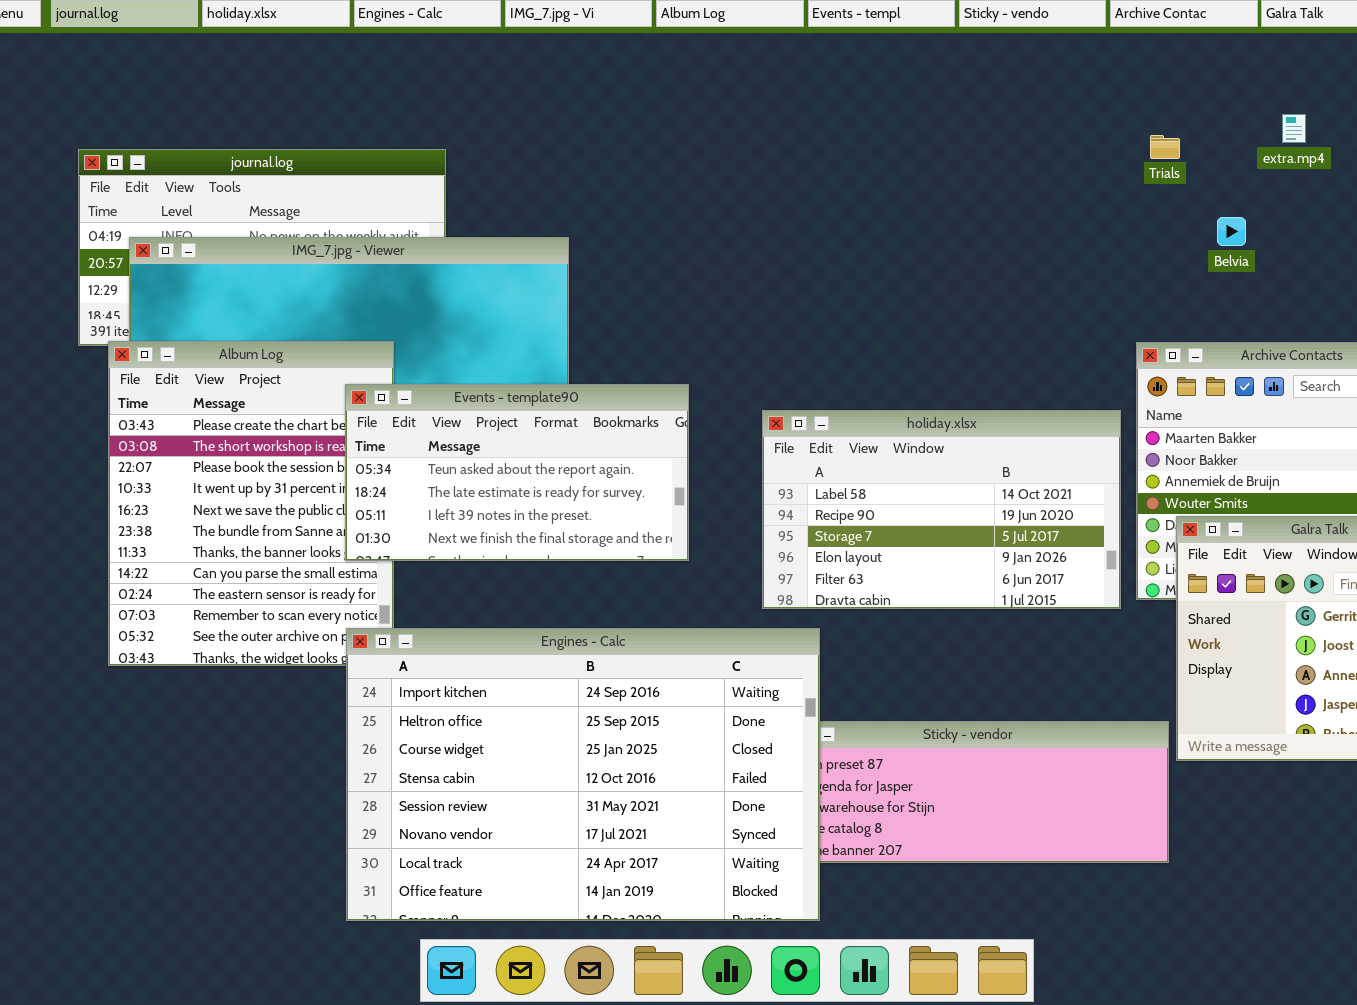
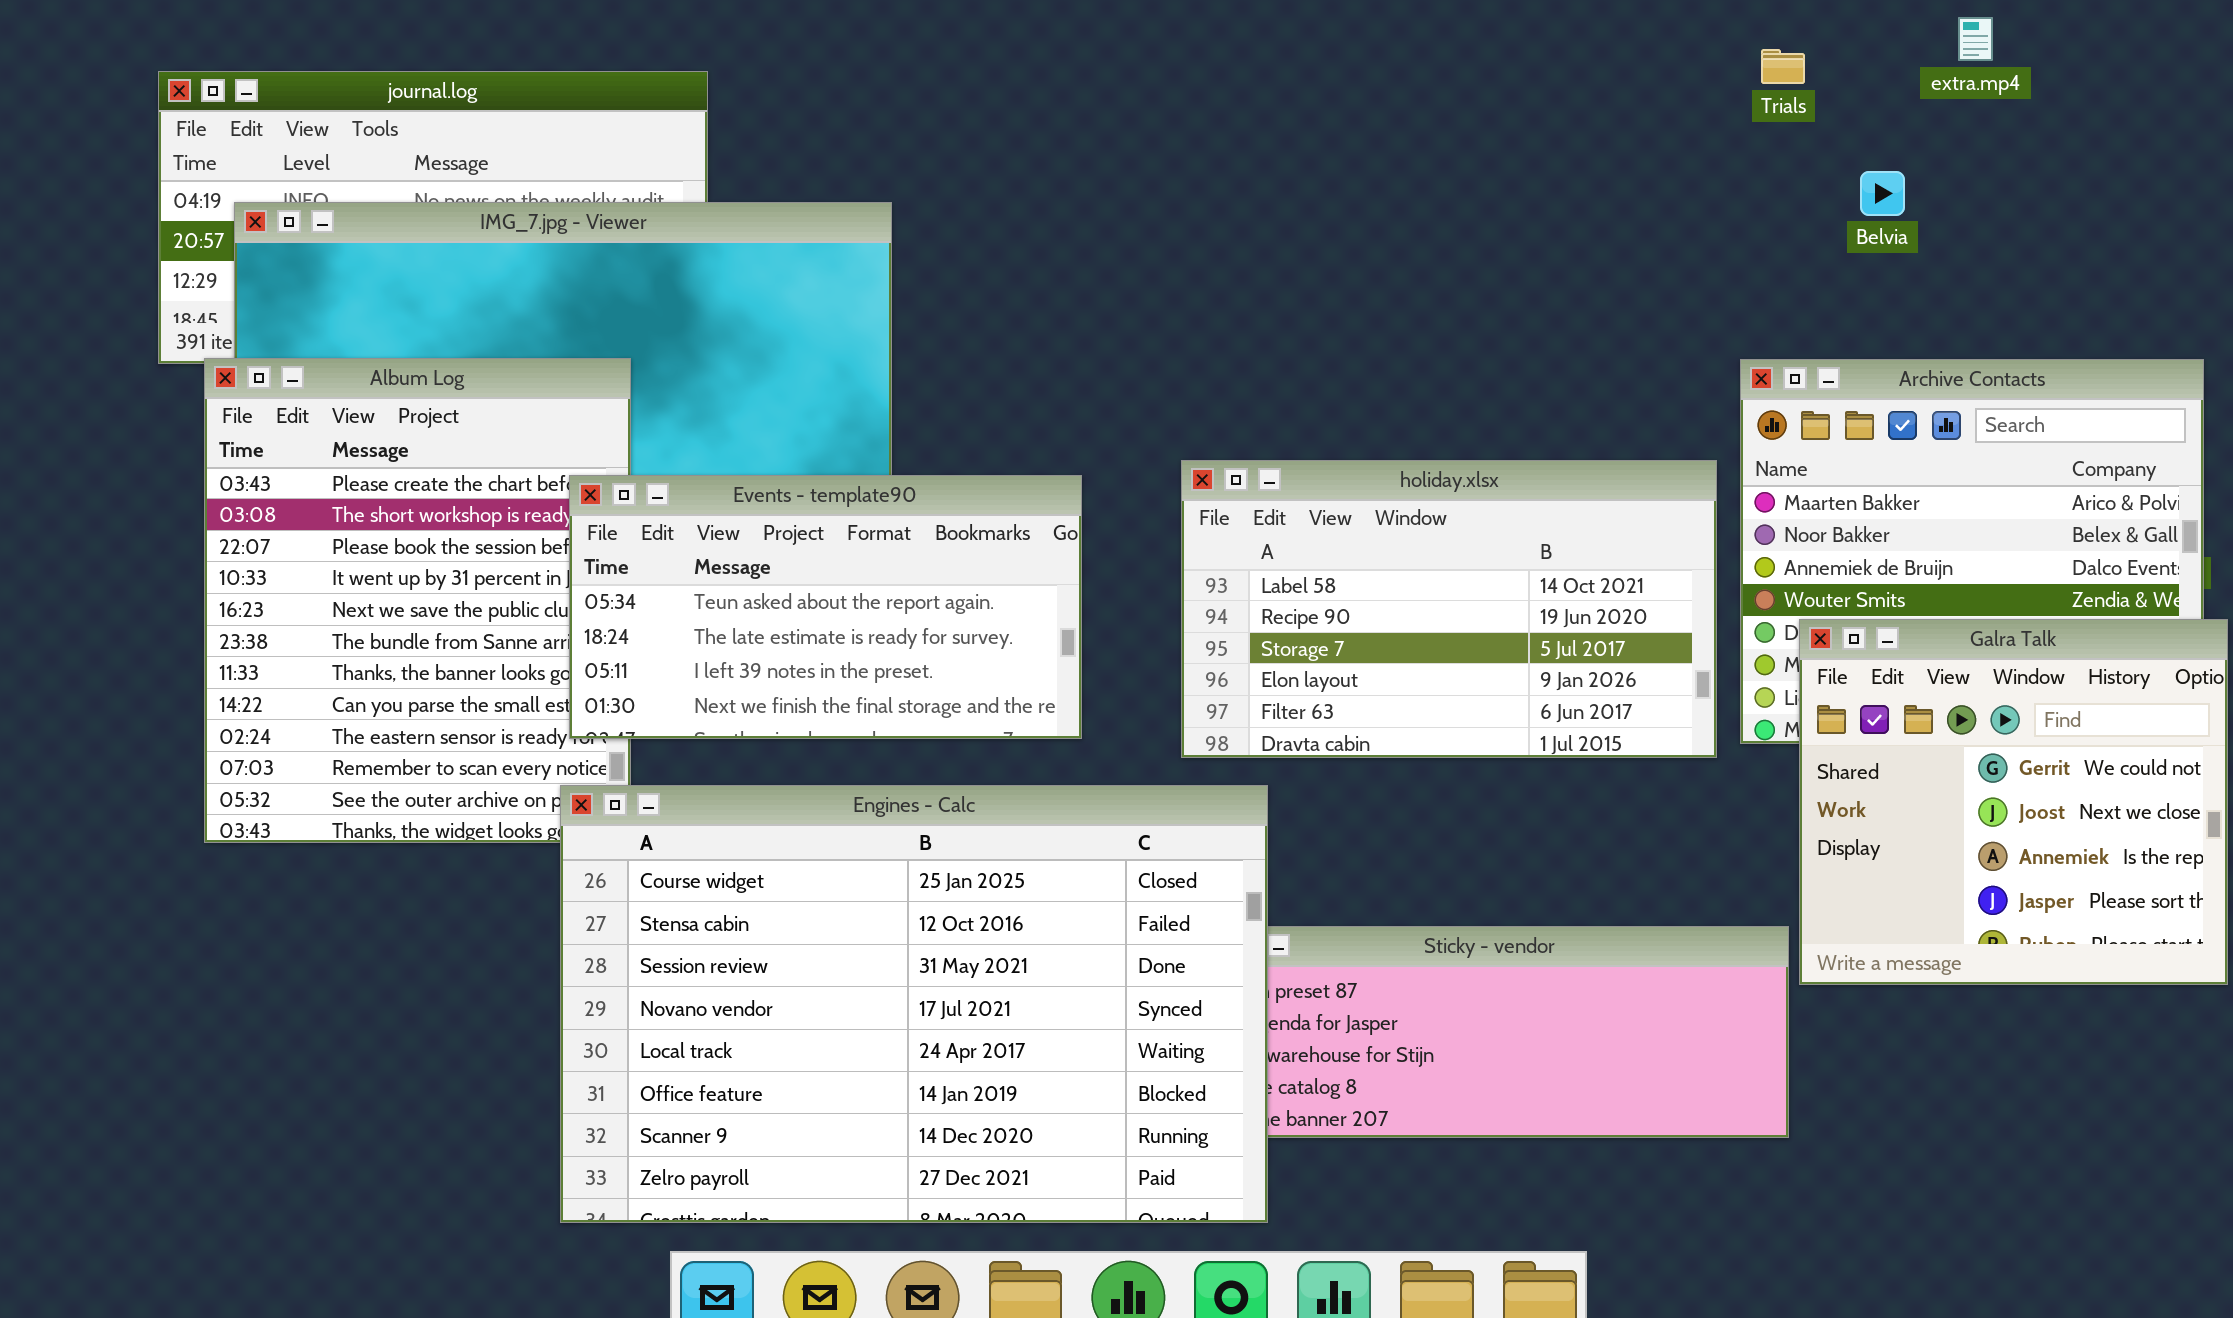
Events - template90: [345,384,689,561] -> [569,475,1082,739], moved
Engines - Calc: [346,628,820,921] -> [560,785,1268,1223], scrolled down 2 rows

